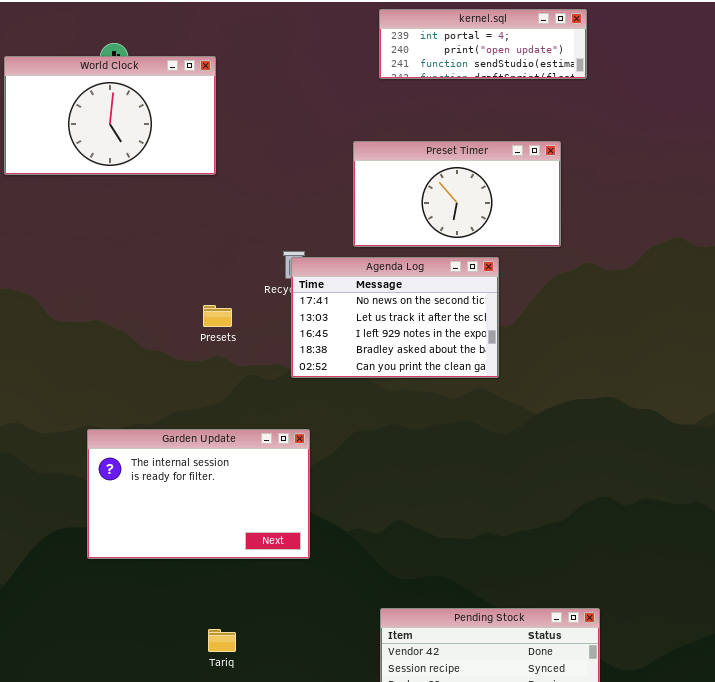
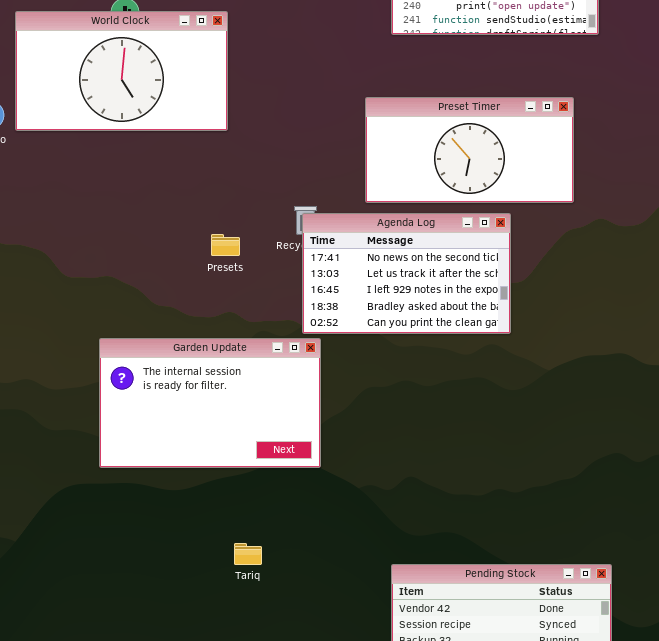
Presets: [203,305,232,327] -> [211,234,240,256], moved
Garden Update: [87,429,310,559] -> [99,338,321,468], moved
Tariq: [208,629,236,652] -> [234,543,262,565], moved

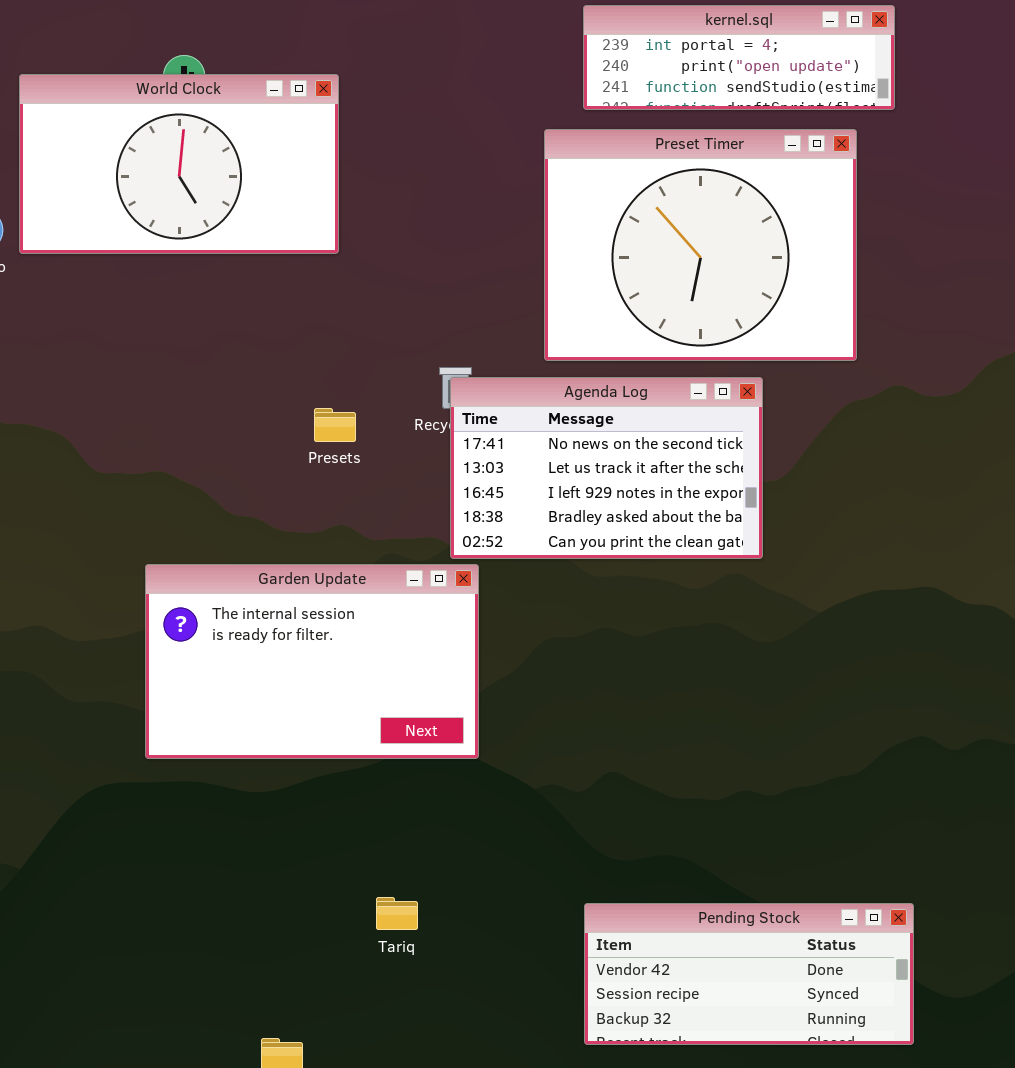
Preset Timer: [365,97,574,203] -> [544,129,857,361], resized
Tariq: [234,543,262,565] -> [376,897,418,930], moved

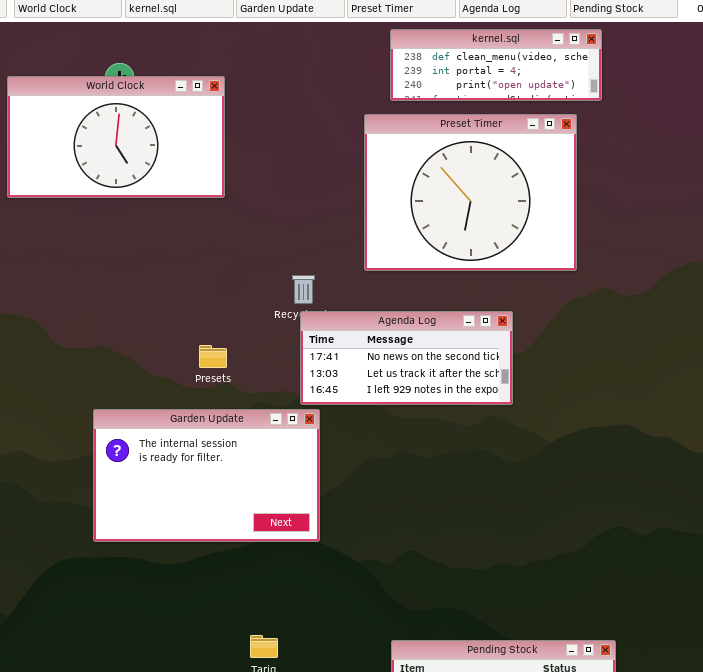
kernel.sql: [583,5,895,110] -> [390,29,602,101], scrolled up 1 row
Agenda Log: [450,377,763,559] -> [300,311,513,405], resized
Presets: [314,408,356,442] -> [199,345,227,368], moved

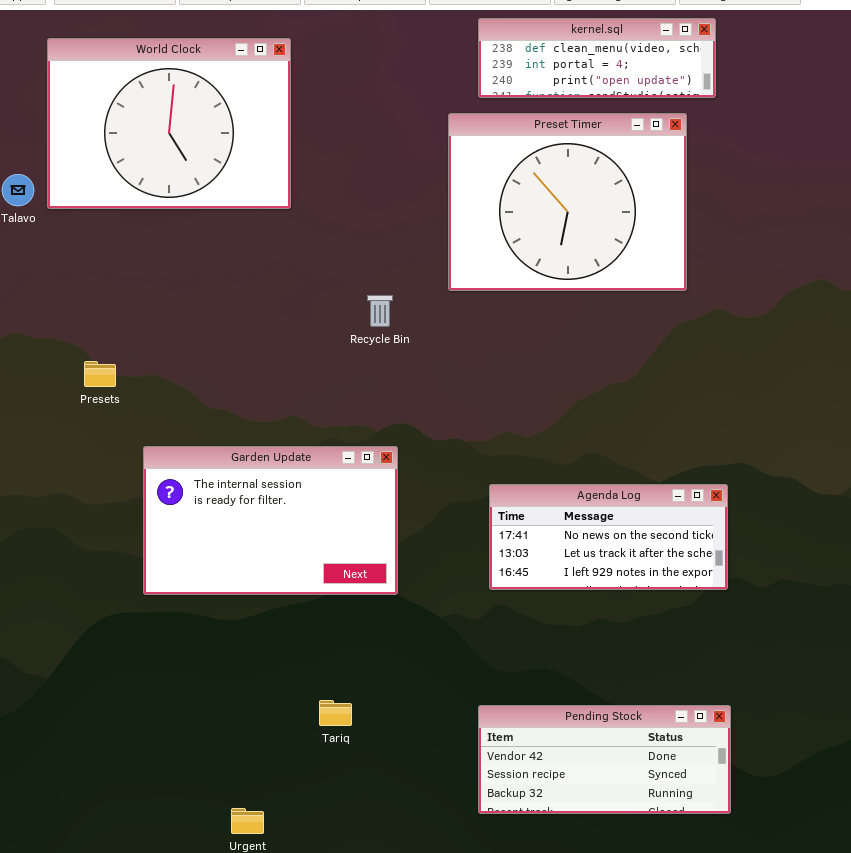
World Clock: [7,76,225,198] -> [47,38,291,209], resized
Agenda Log: [300,311,513,405] -> [489,484,728,590], moved
Presets: [199,345,227,368] -> [84,361,116,387], moved

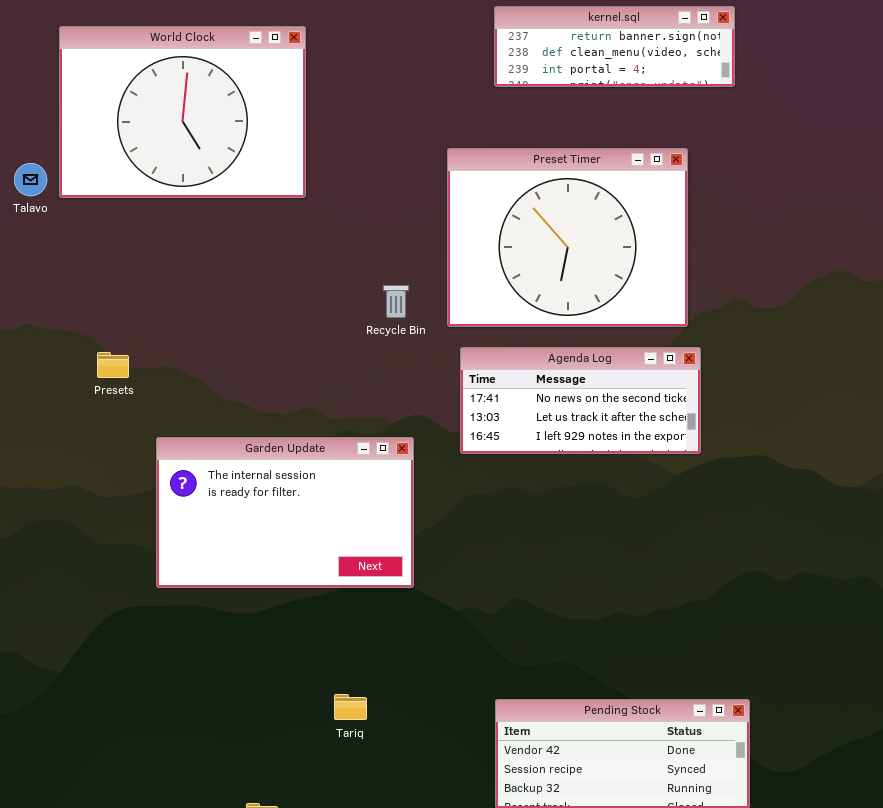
kernel.sql: [478,18,716,98] -> [494,6,735,87], scrolled up 1 row
Preset Timer: [448,113,687,291] -> [447,148,688,327], moved
Agenda Log: [489,484,728,590] -> [460,347,701,454], moved

